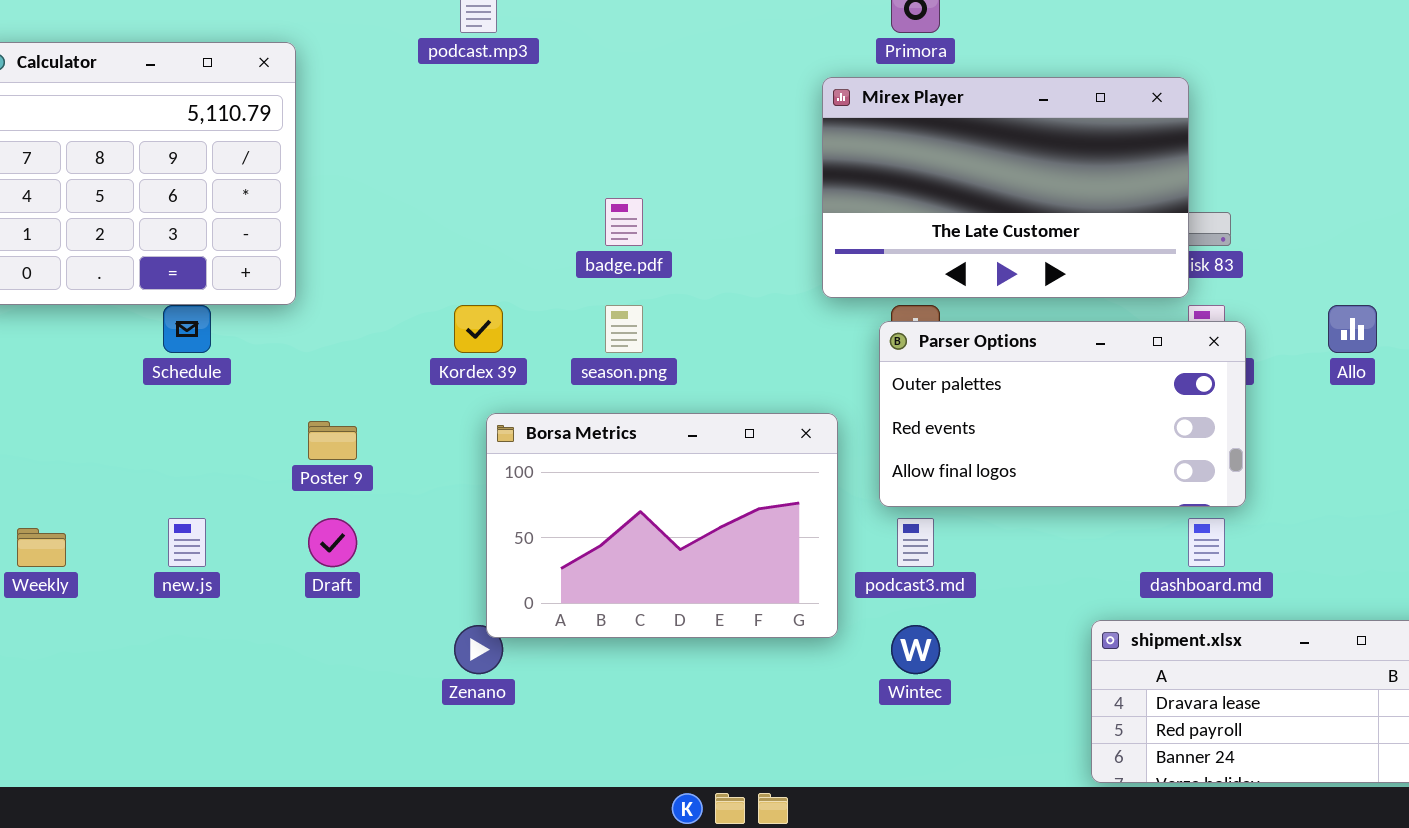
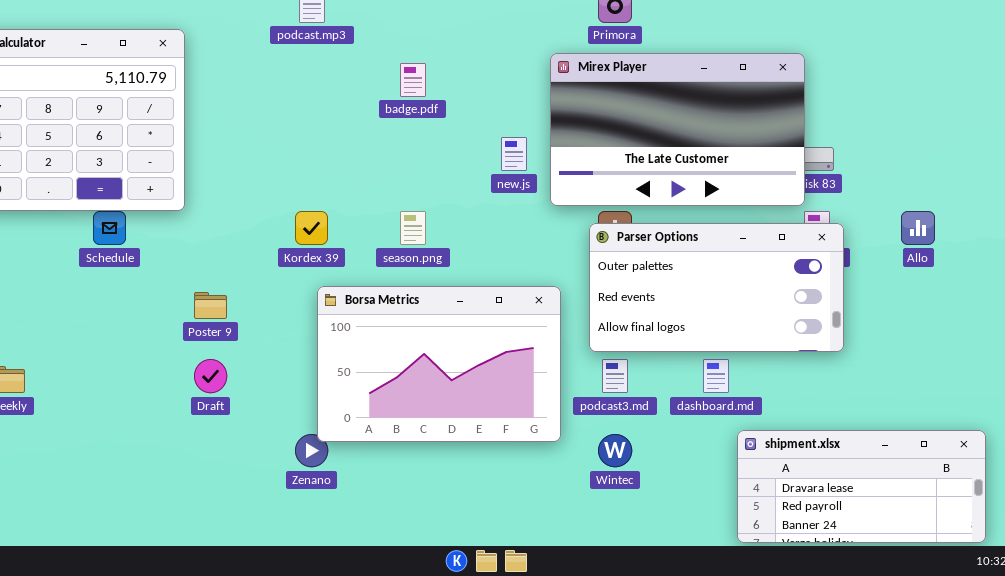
badge.pdf: [605,198,643,246] -> [400,63,426,97], moved
new.js: [168,518,206,567] -> [501,137,527,171], moved
dashboard.md: [1188,518,1225,567] -> [703,359,729,393], moved

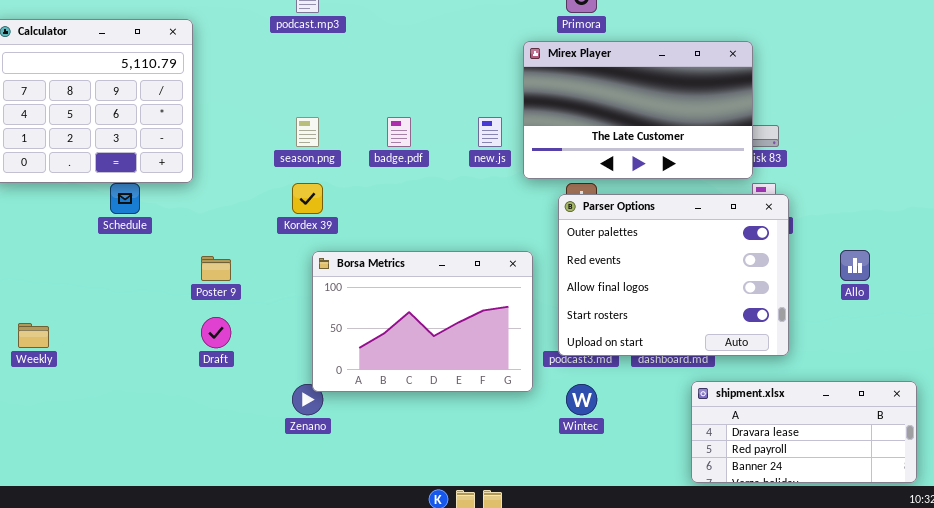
badge.pdf: [400,63,426,97] -> [387,117,411,147], moved
season.png: [400,211,426,245] -> [296,117,319,147], moved
Allo: [901,211,935,245] -> [840,250,870,281], moved
Parser Options: [589,223,844,352] -> [558,194,789,356], resized

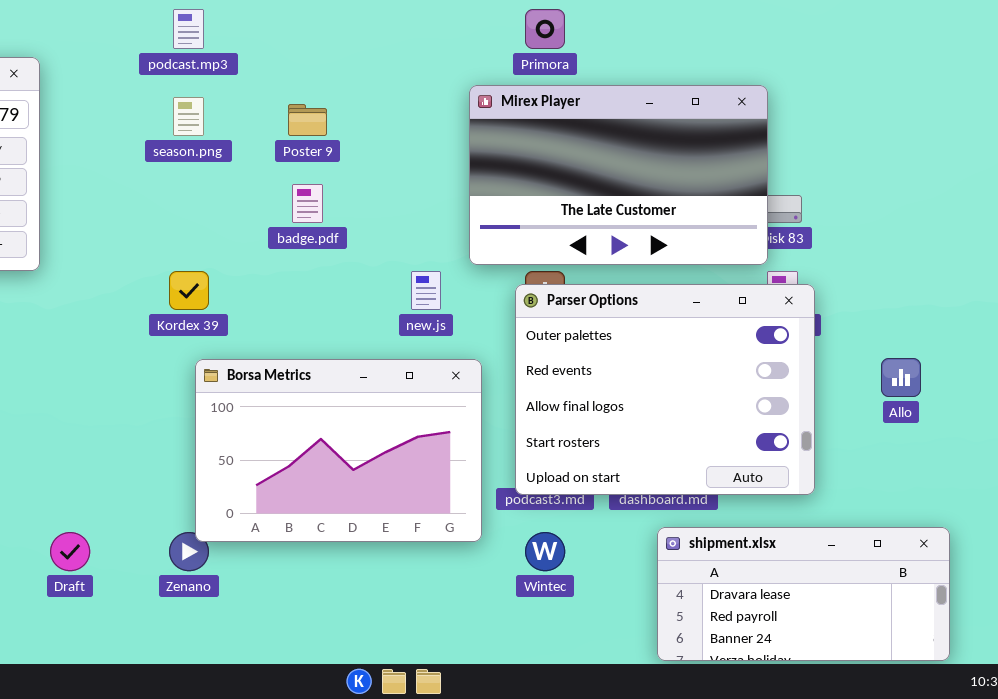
season.png: [296,117,319,147] -> [173,97,204,136], moved
new.js: [478,117,502,147] -> [411,271,441,310], moved
Poster 9: [201,256,231,281] -> [288,104,327,136], moved
Draft: [201,317,231,348] -> [50,532,90,571], moved
shipment.xlsx: [691,381,917,483] -> [657,527,950,661], moved

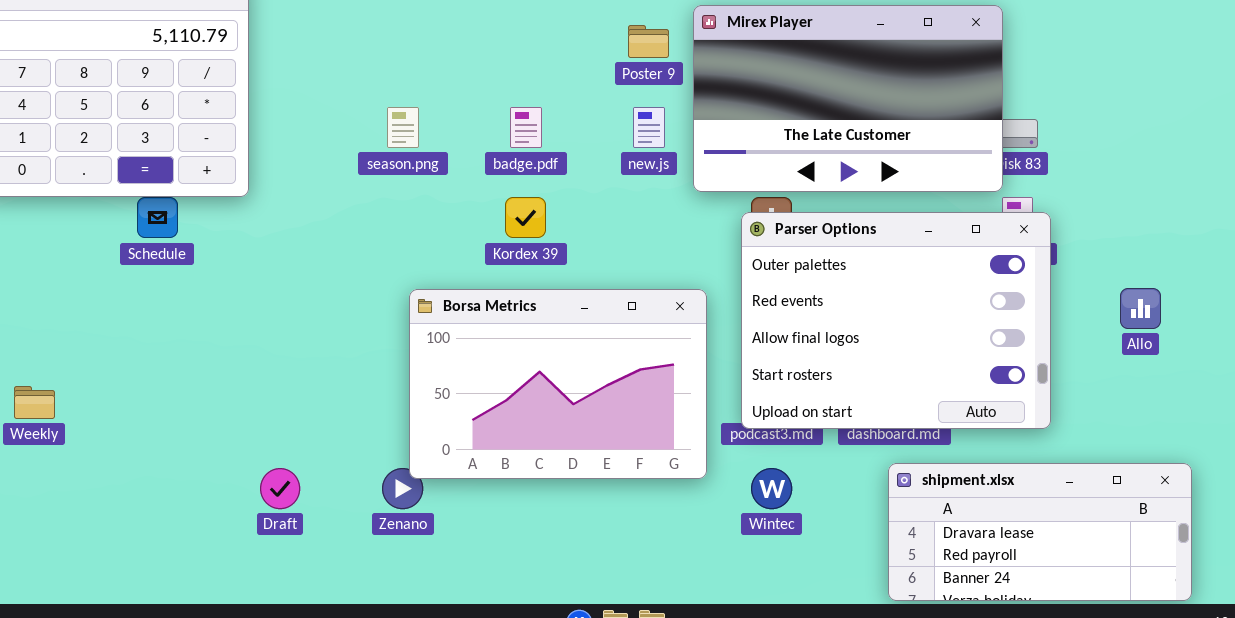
season.png: [173,97,204,136] -> [387,107,419,148], moved
Poster 9: [288,104,327,136] -> [628,25,669,58], moved
Kordex 39: [169,271,209,310] -> [505,197,546,238], moved
new.js: [411,271,441,310] -> [633,107,665,148], moved

